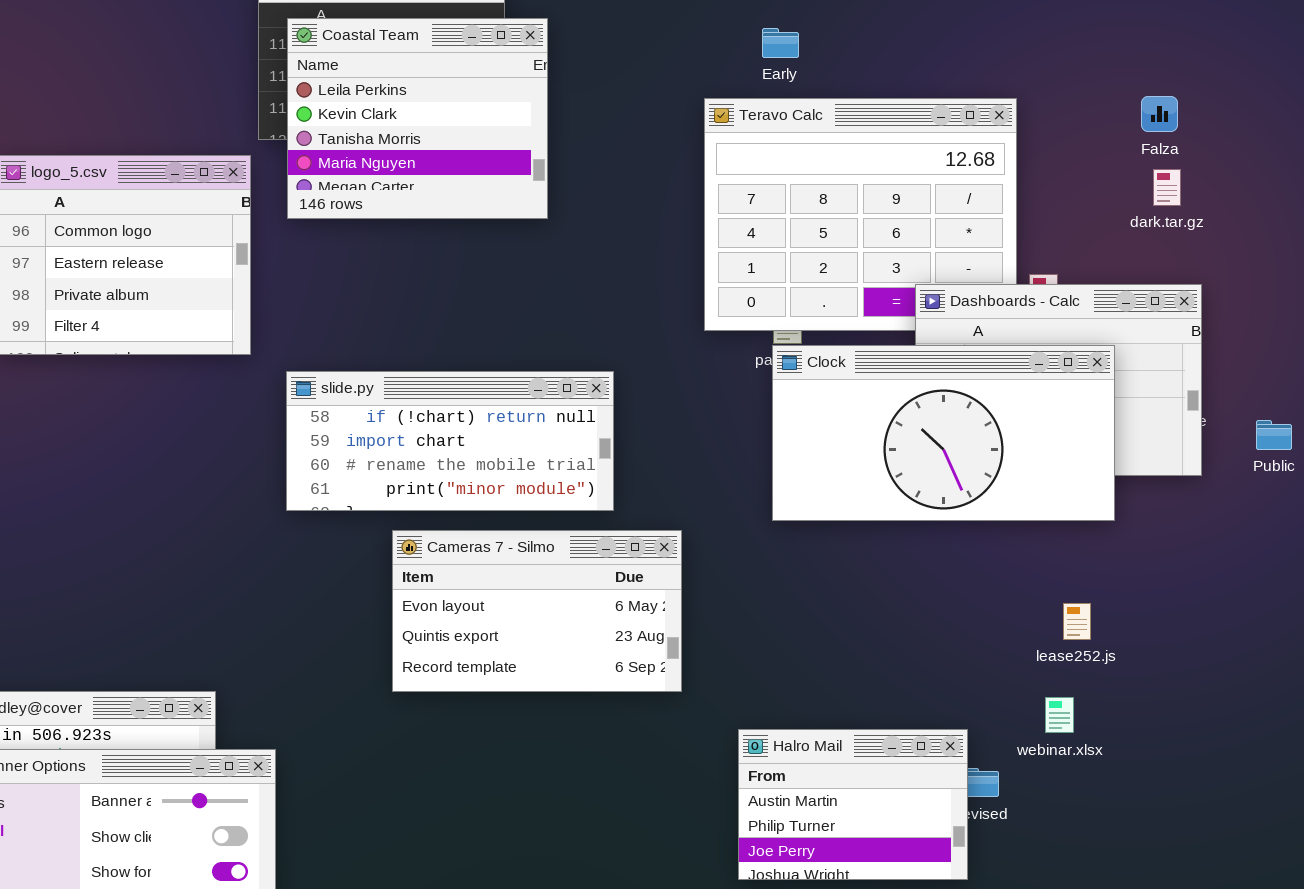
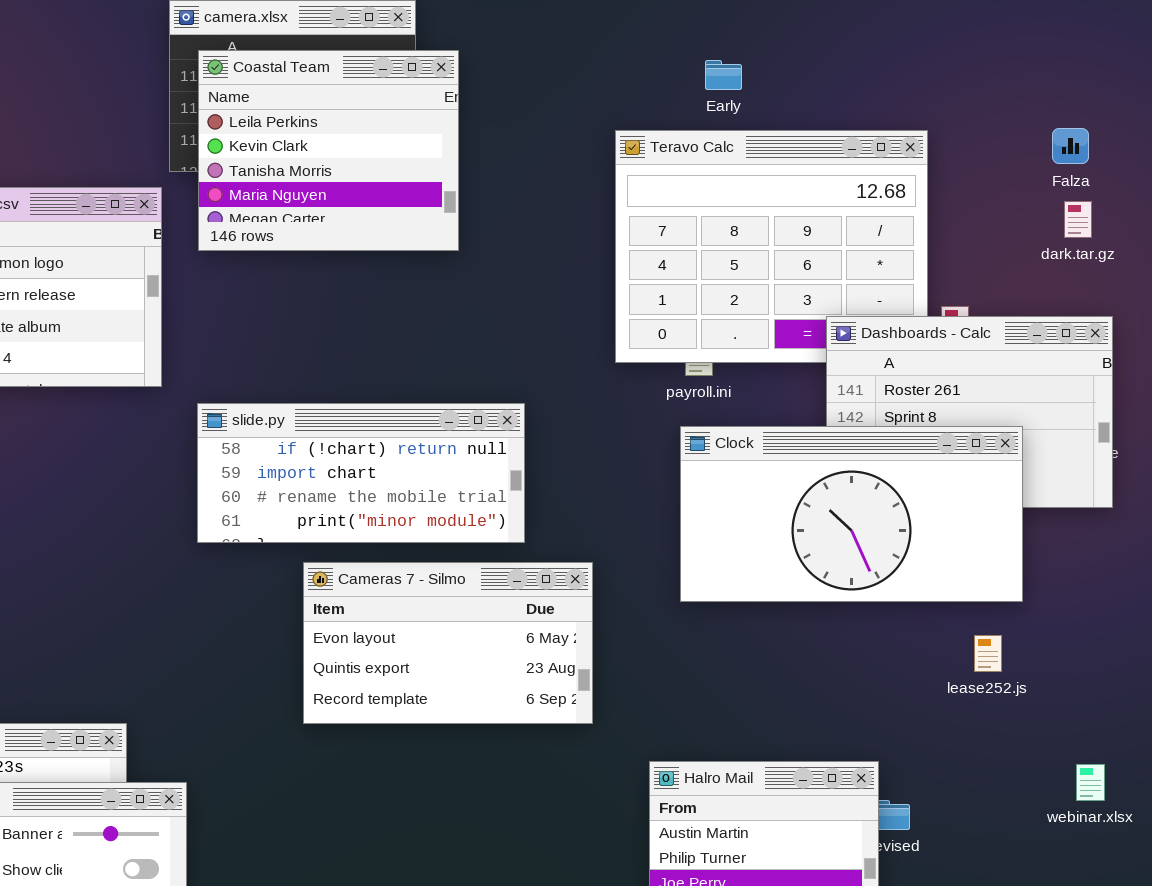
Early: [762,28,799,58] -> [705,60,742,90], moved
Clock: [772,345,1115,521] -> [680,426,1023,602], moved
webinar.xlsx: [1045,697,1074,733] -> [1076,764,1105,801], moved

